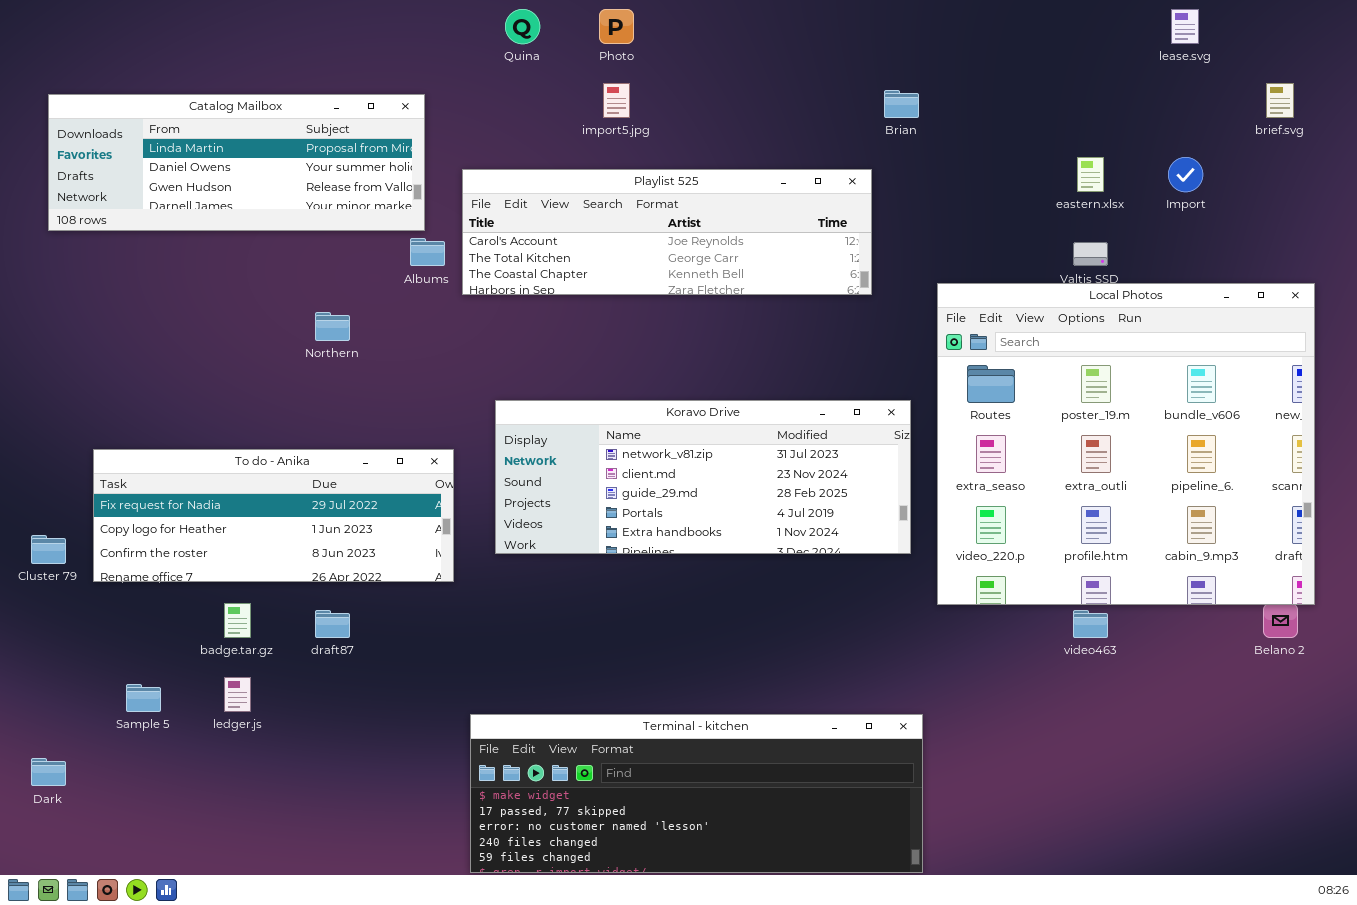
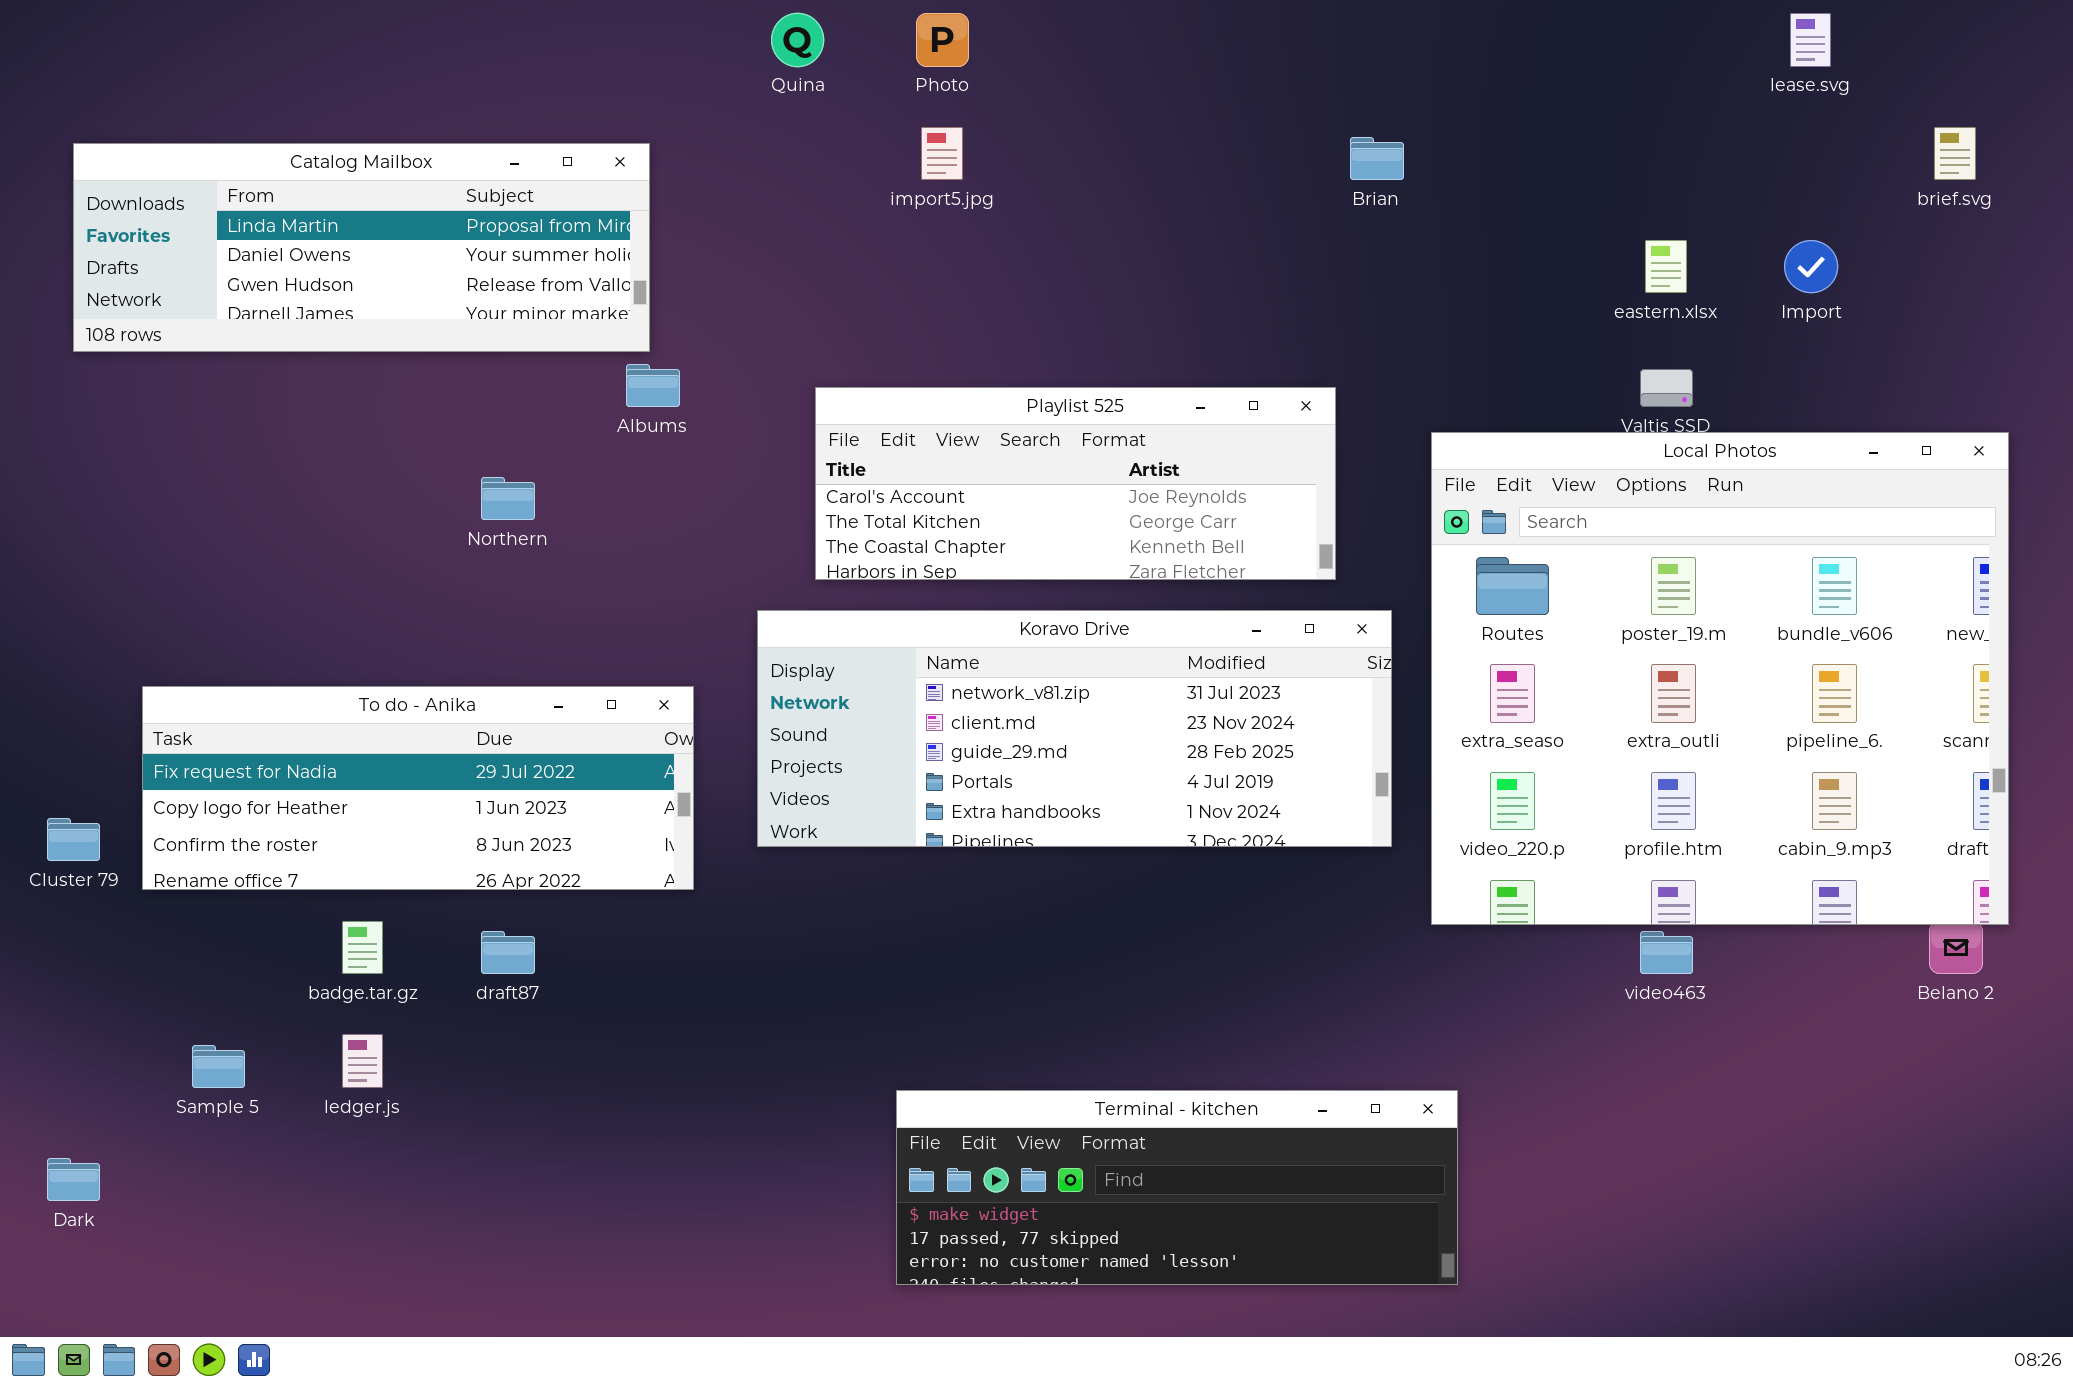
Playlist 525: [462,169,872,295] -> [815,387,1336,580], moved, resized
Terminal - kitchen: [470,714,923,873] -> [896,1090,1458,1285], moved, resized

